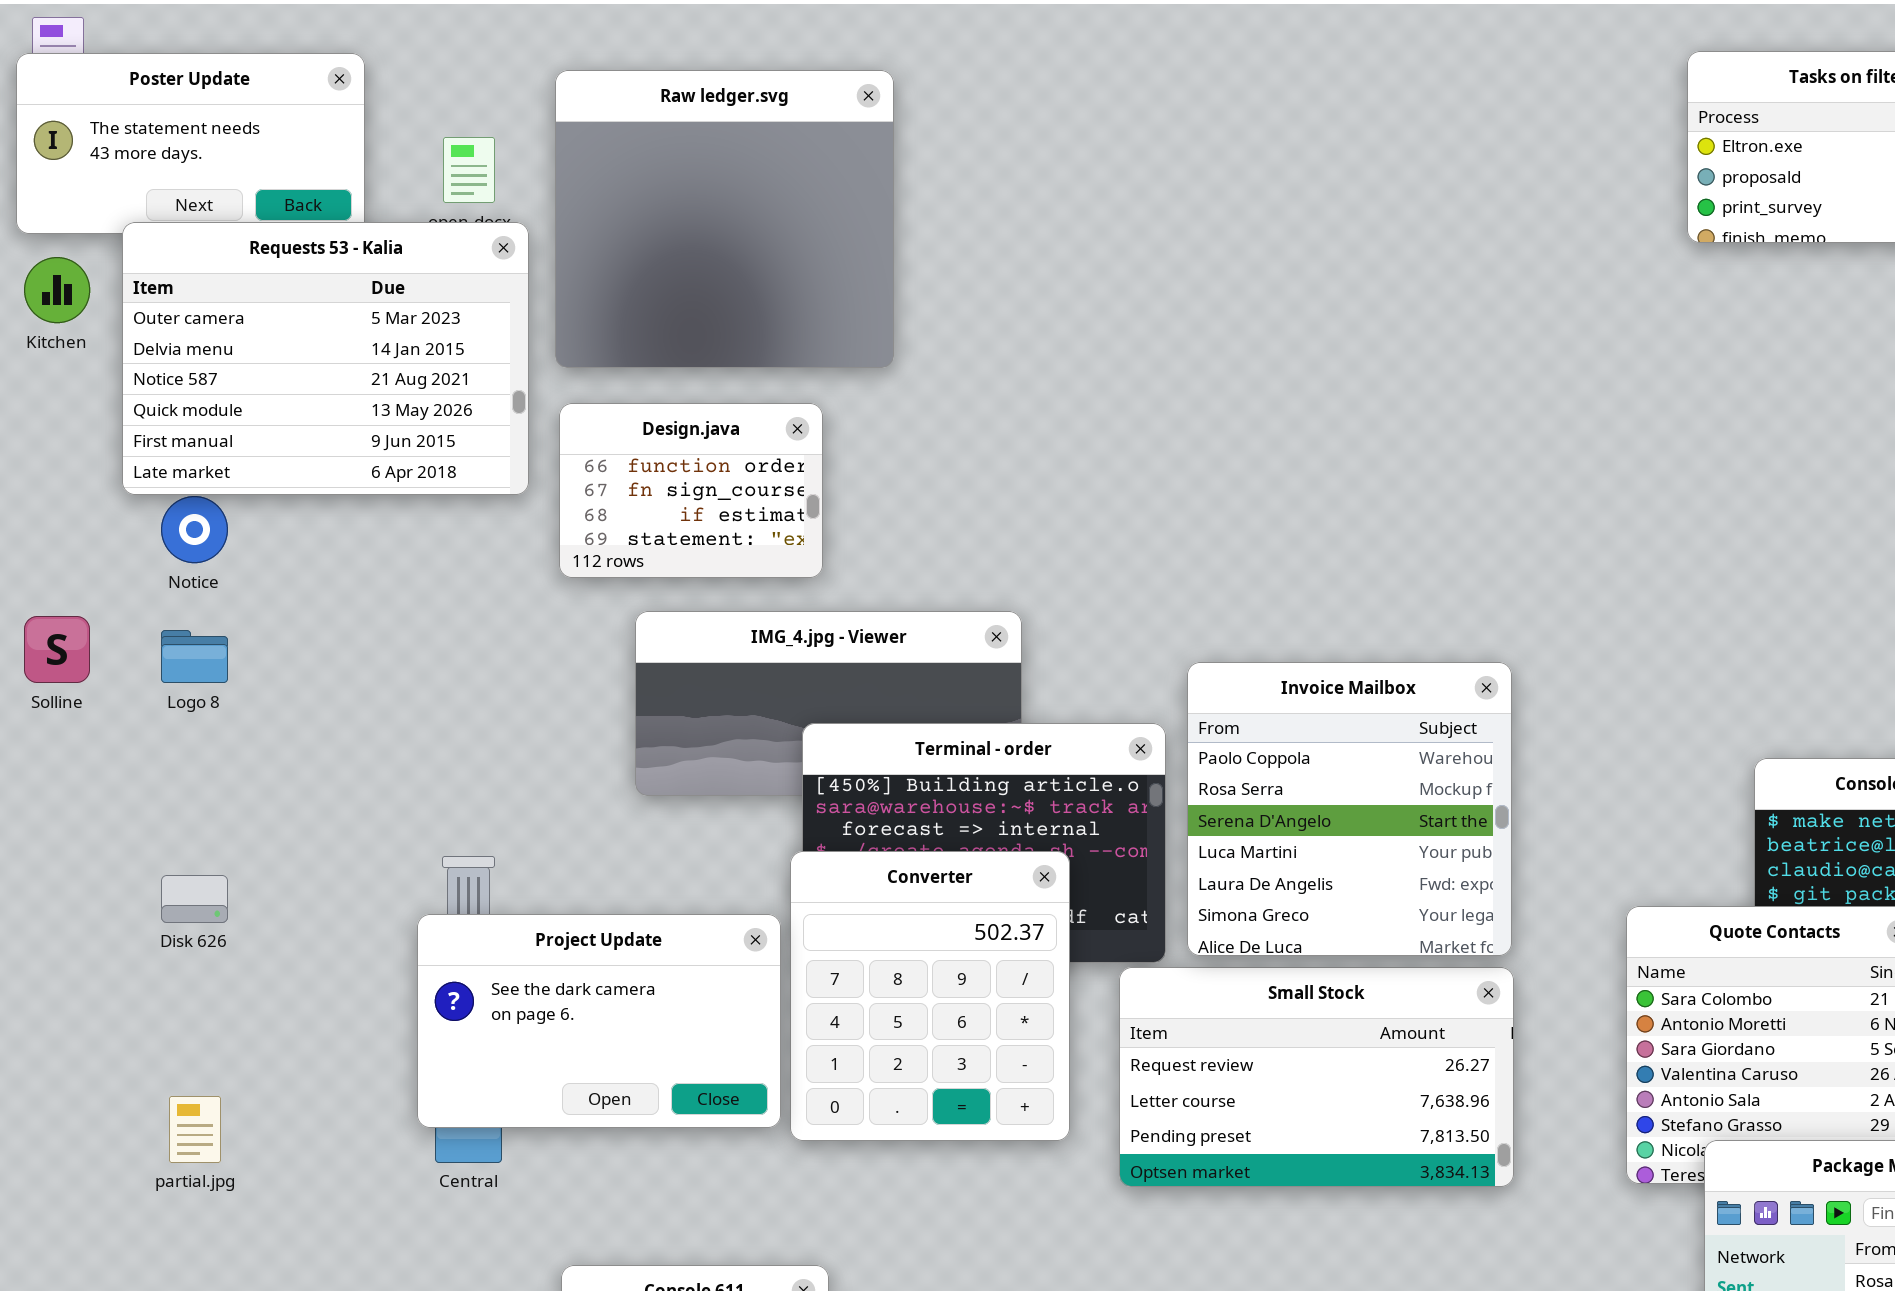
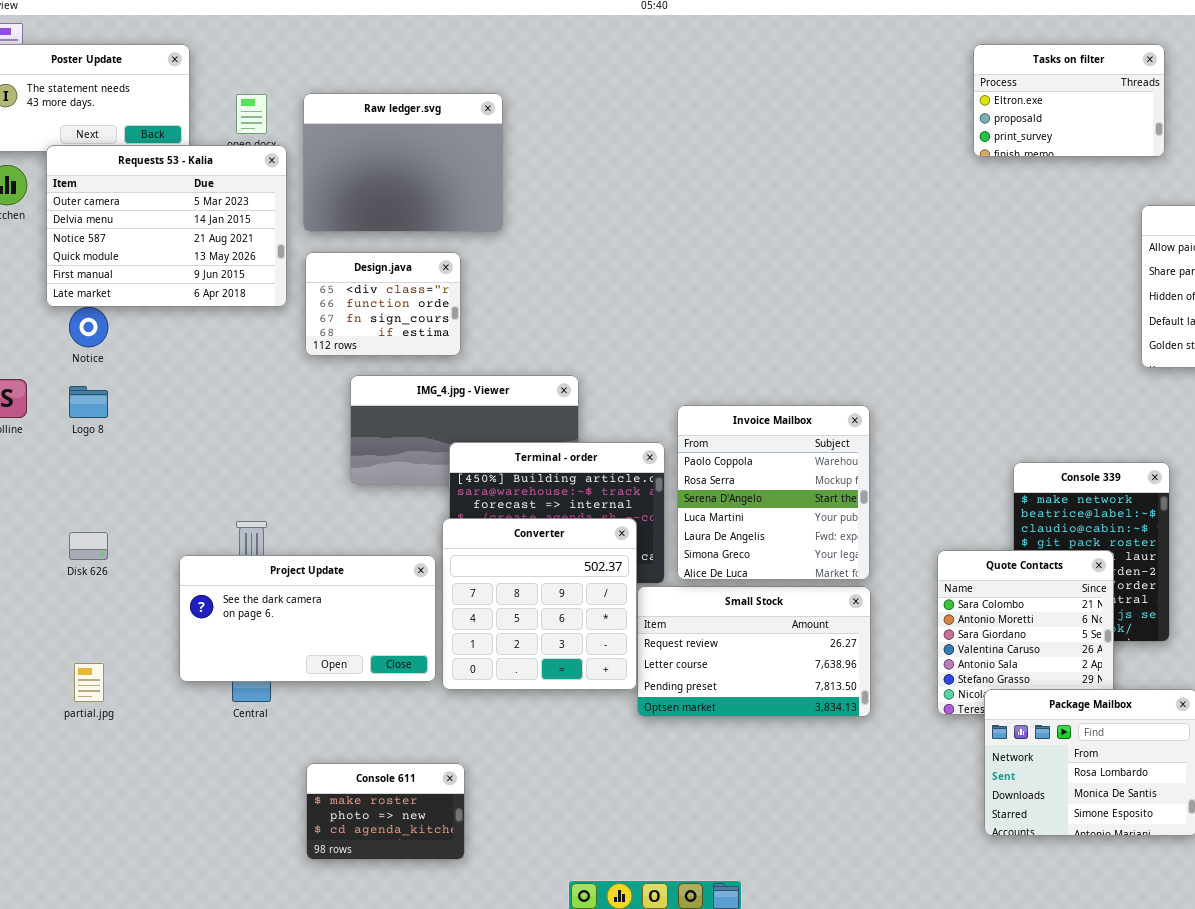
Raw ledger.svg: [555,70,894,368] -> [303,93,503,232], resized
Design.java: [559,403,823,578] -> [305,252,461,356], scrolled up 1 row
Converter: [790,851,1070,1141] -> [442,518,637,690], resized
Project Update: [417,914,781,1128] -> [179,555,436,682], resized

